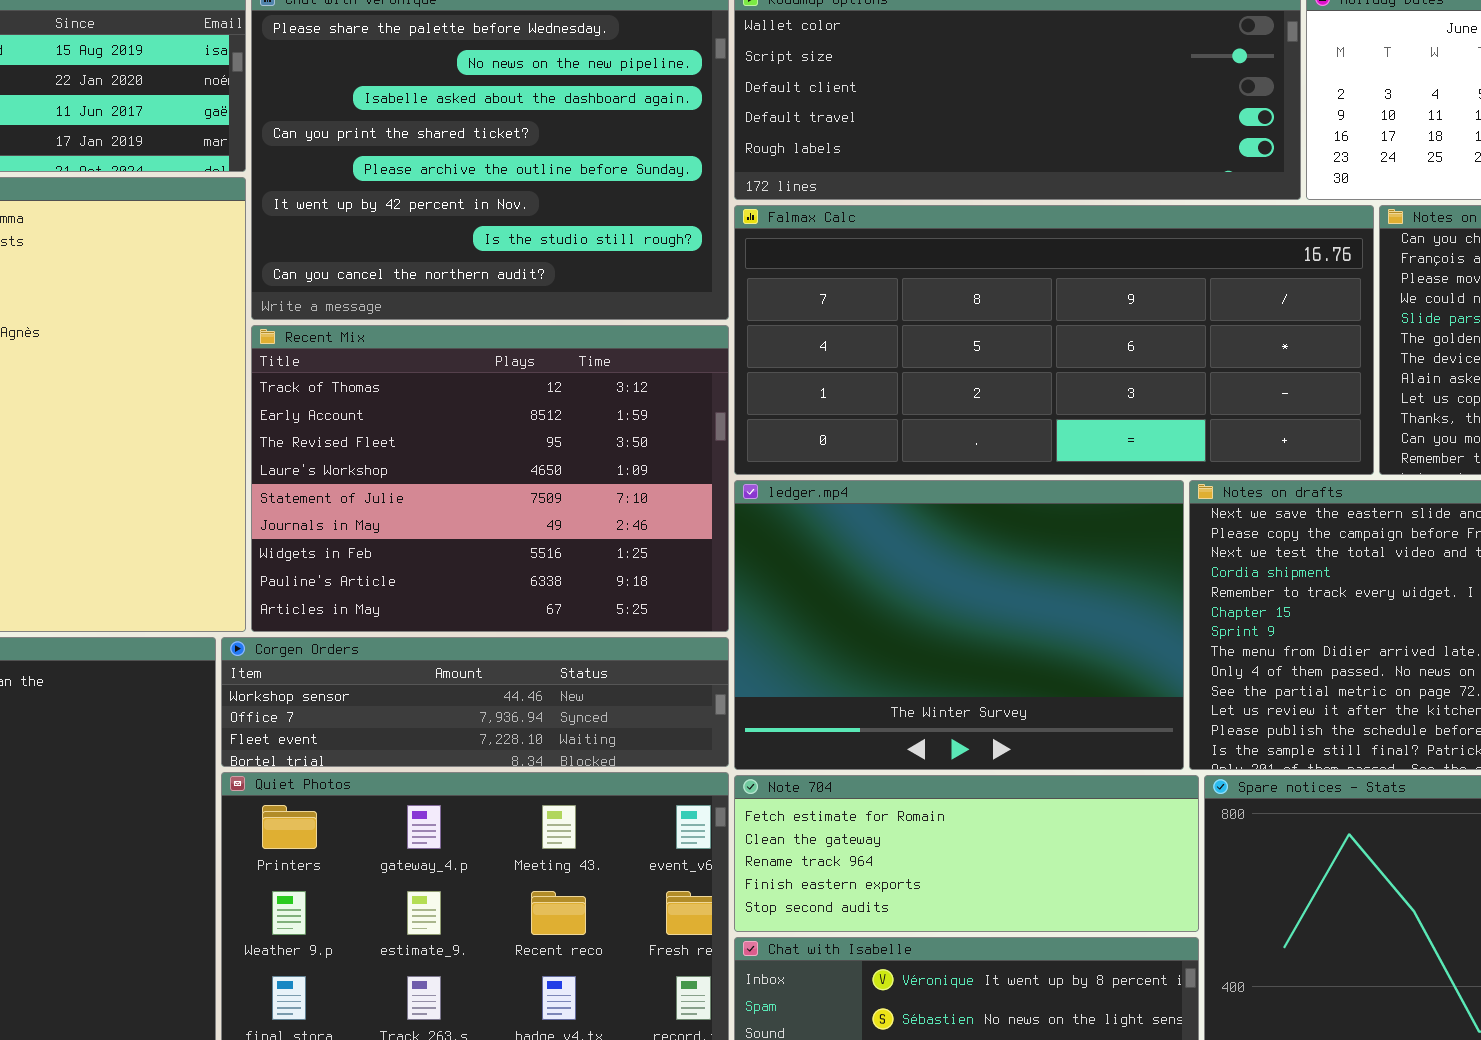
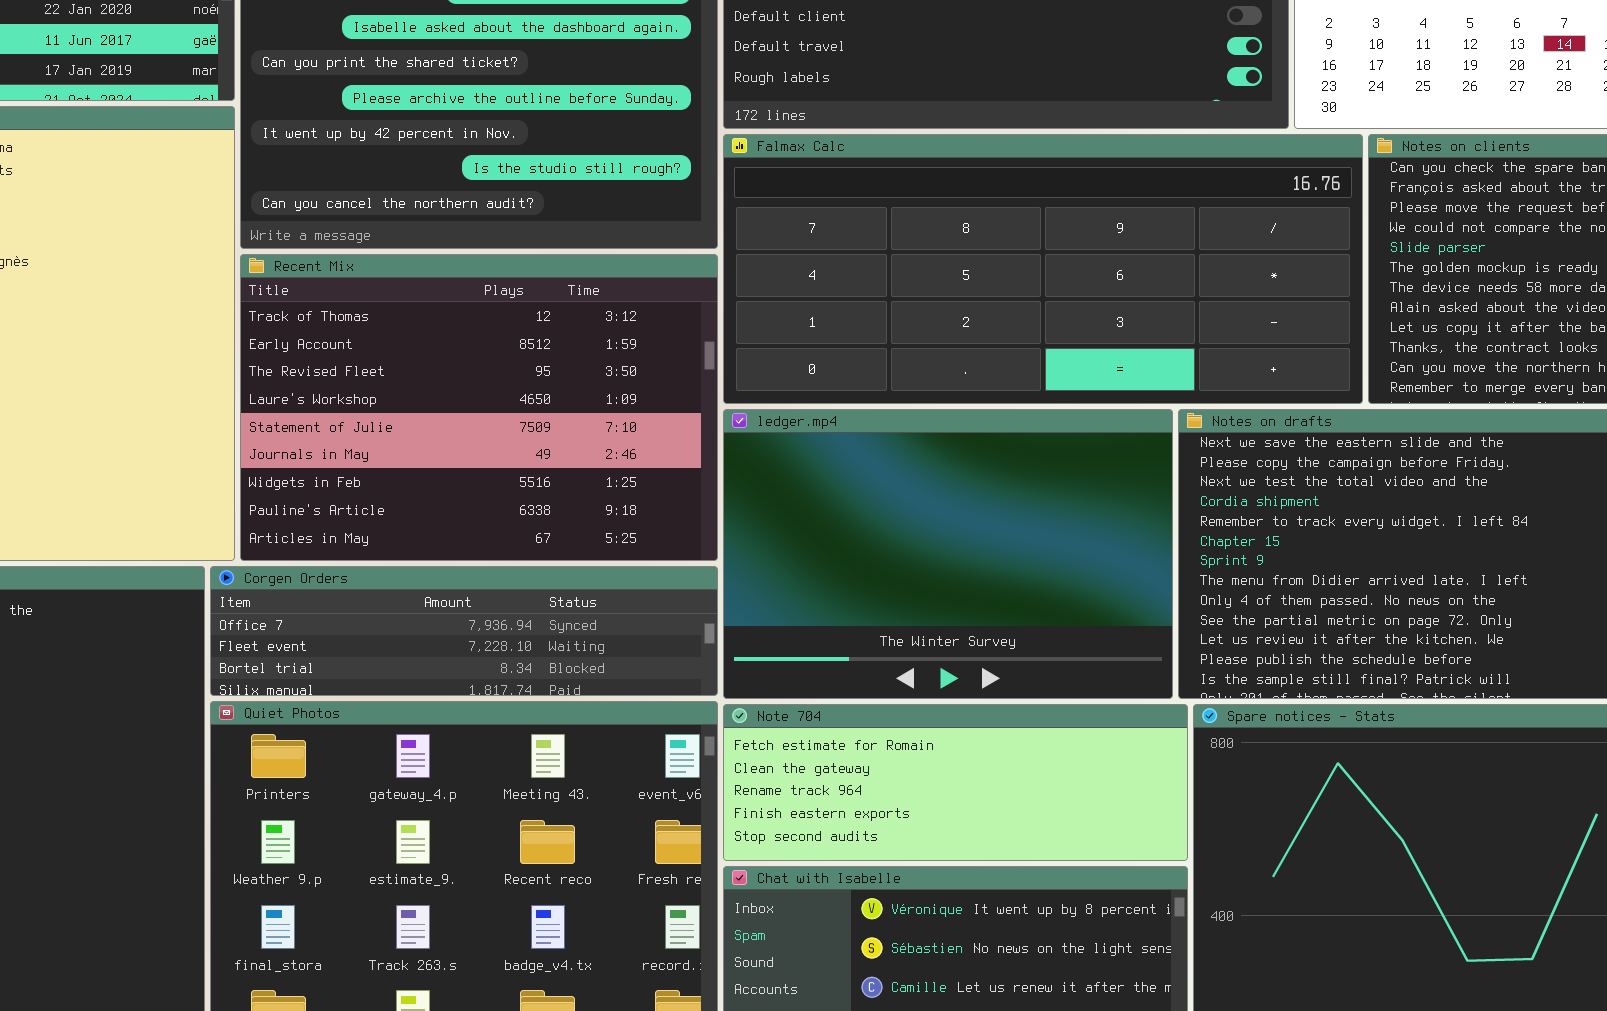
Corgen Orders: [221,637,729,767] -> [210,566,718,696], scrolled down 1 row

